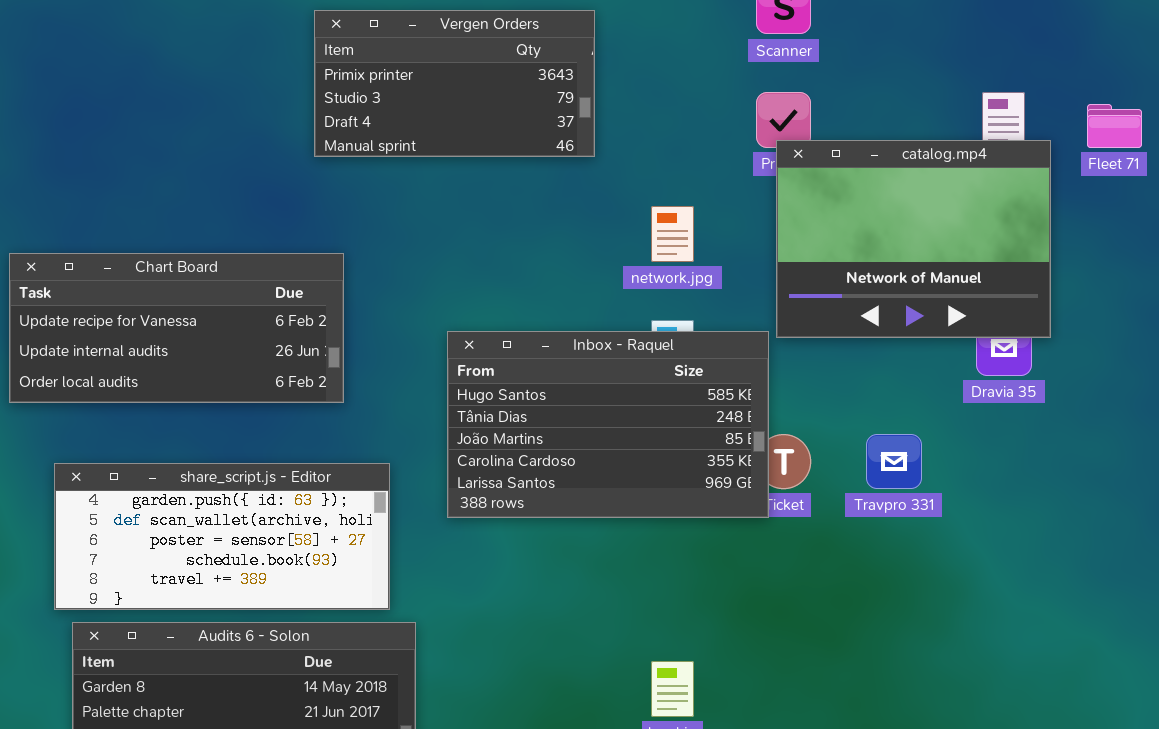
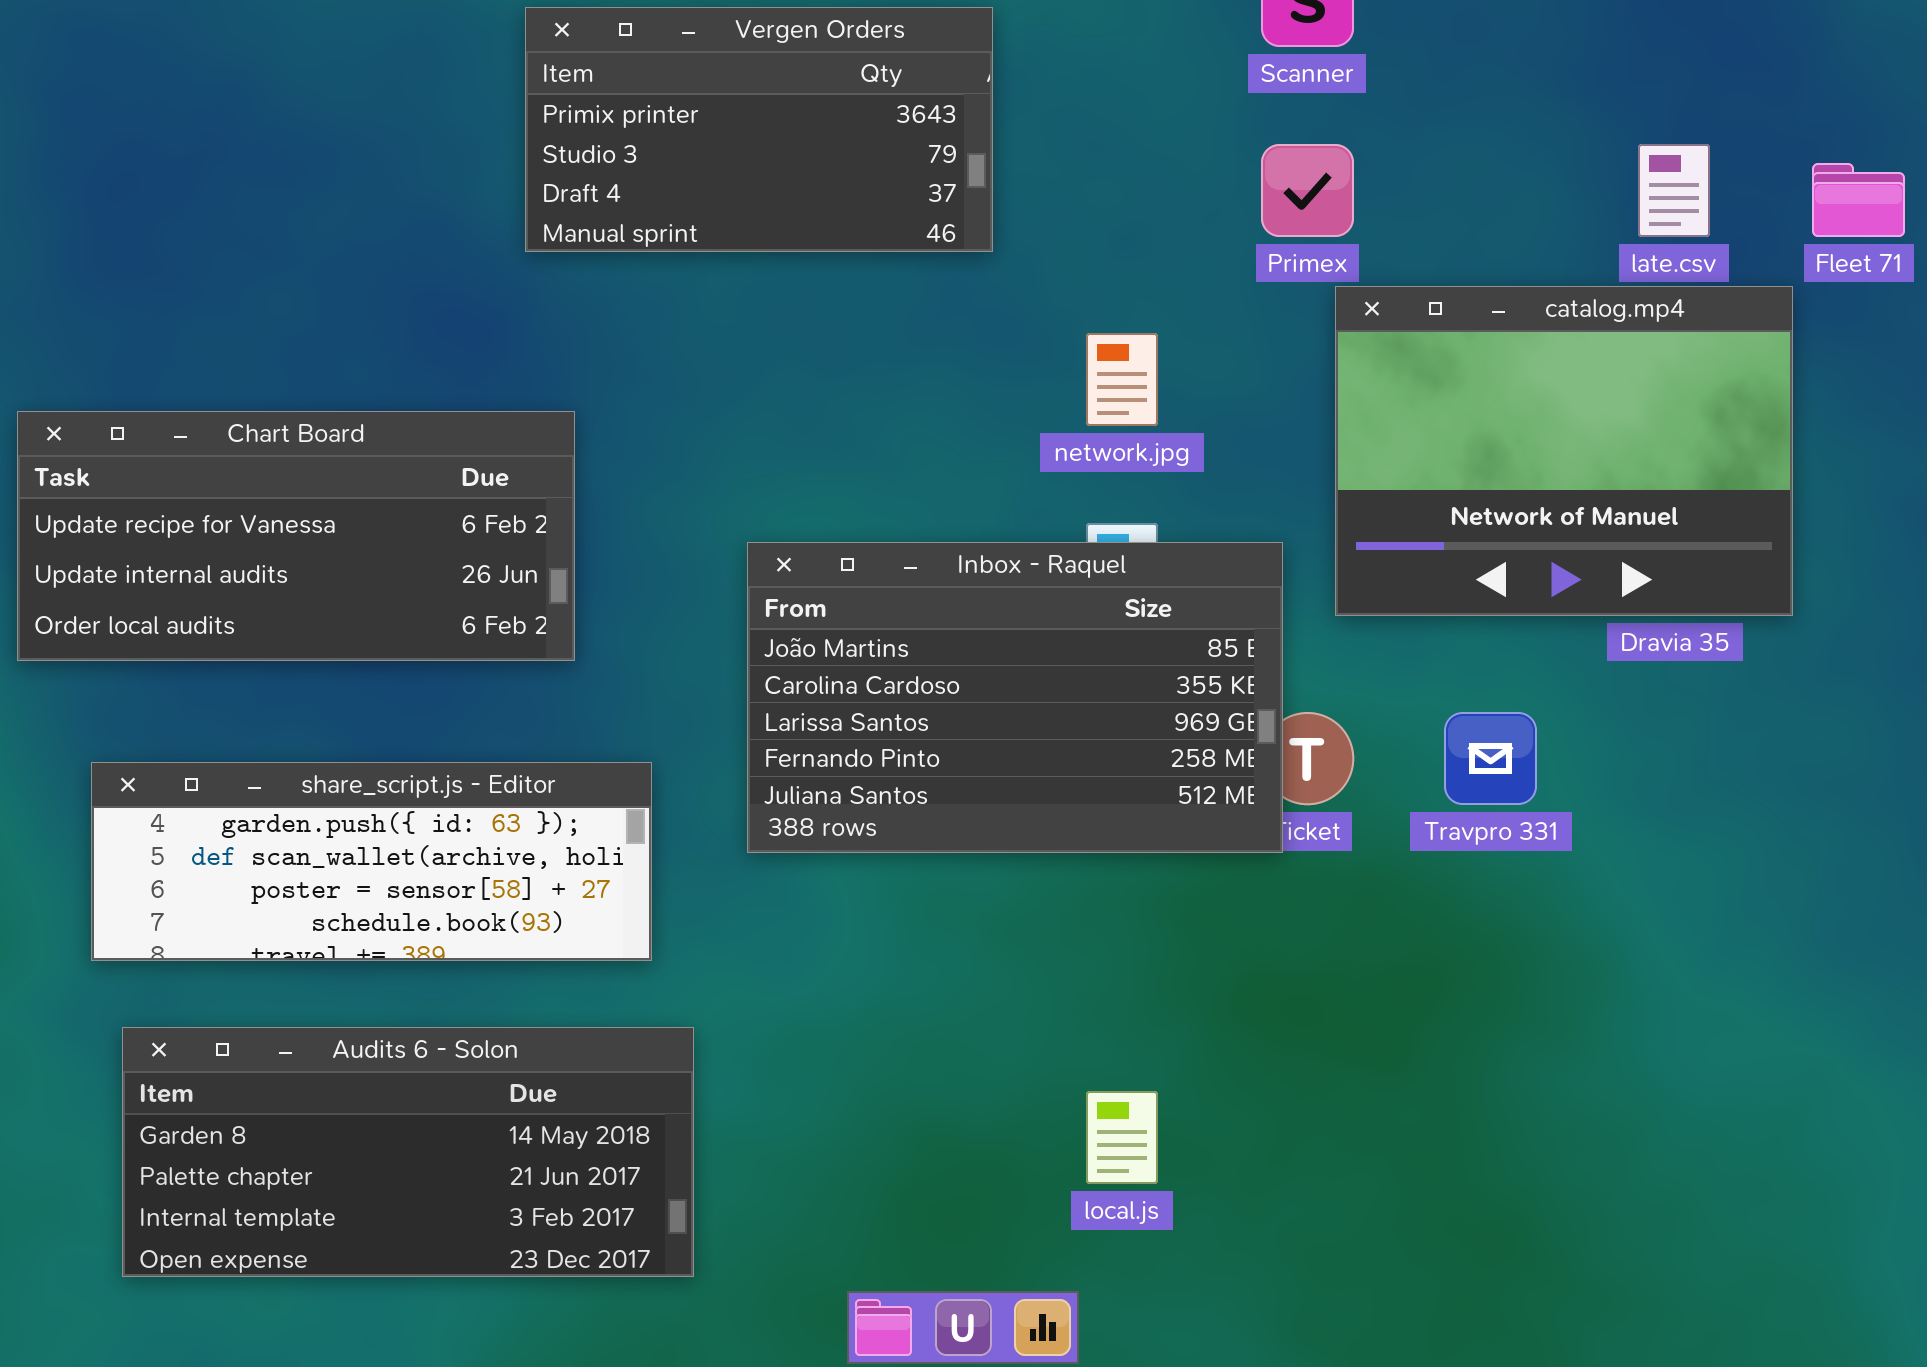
catalog.mp4: [776,140,1051,338] -> [1335,286,1793,616], moved
Inbox - Raquel: [447,331,769,518] -> [747,542,1283,853], scrolled down 2 rows
share_script.js - Editor: [54,463,390,610] -> [91,762,652,961], resized

